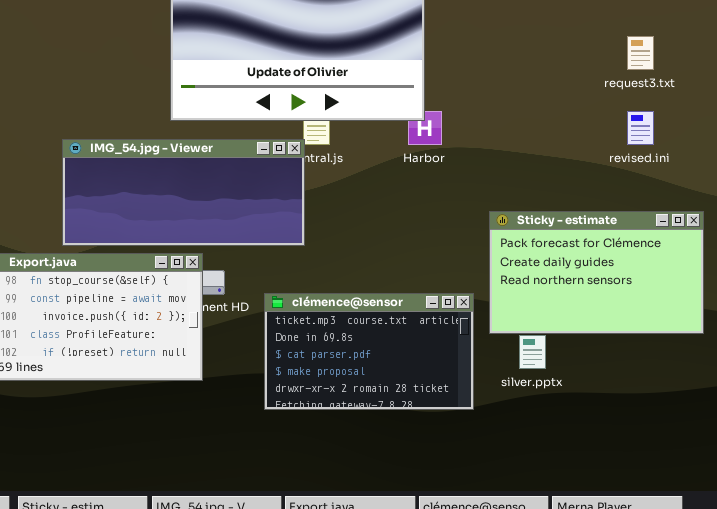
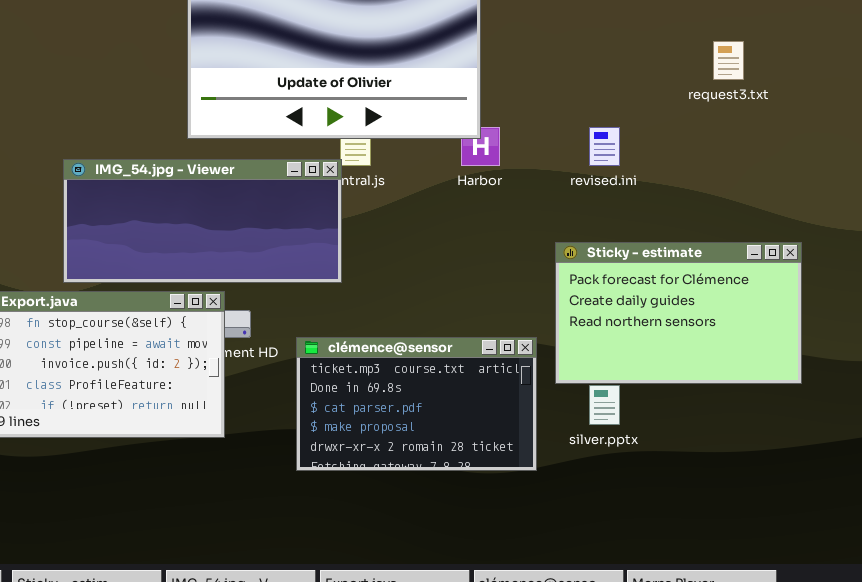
revised.ini: [627,111,654,145] -> [589,127,620,166], moved

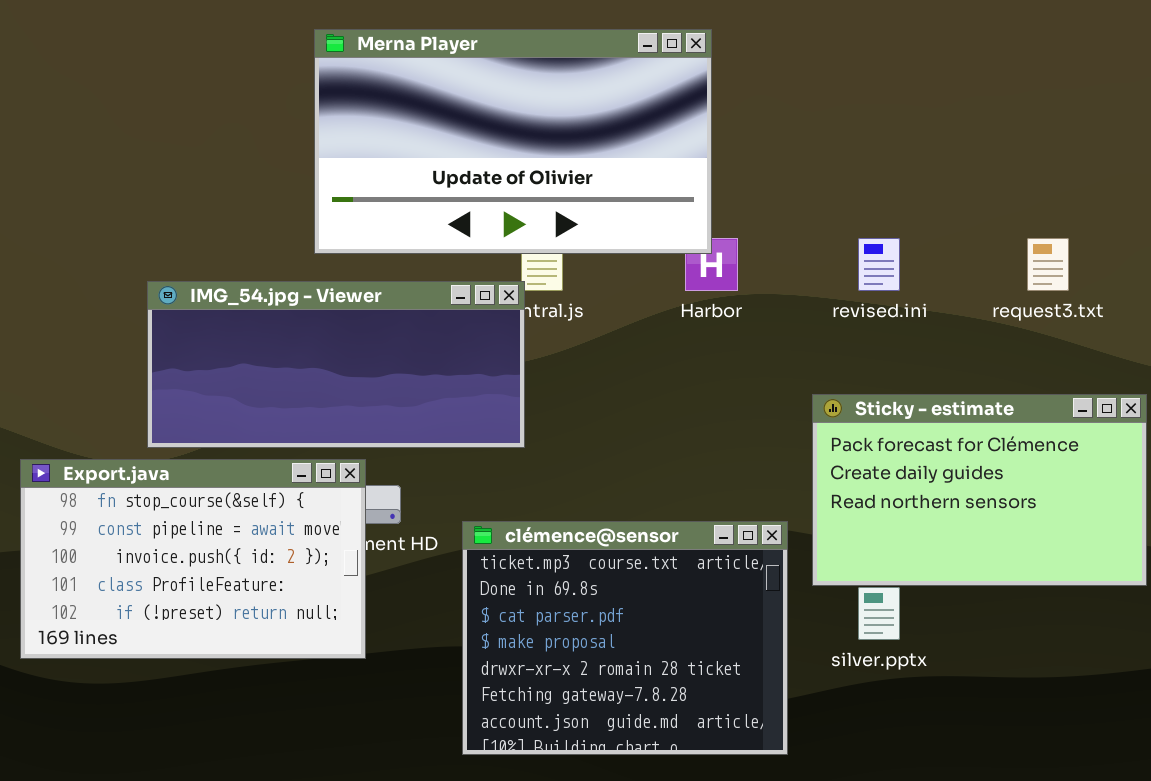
request3.txt: [713,41,744,80] -> [1027,238,1069,291], moved
clémence@sensor: [296,337,537,471] -> [462,521,788,755], resized

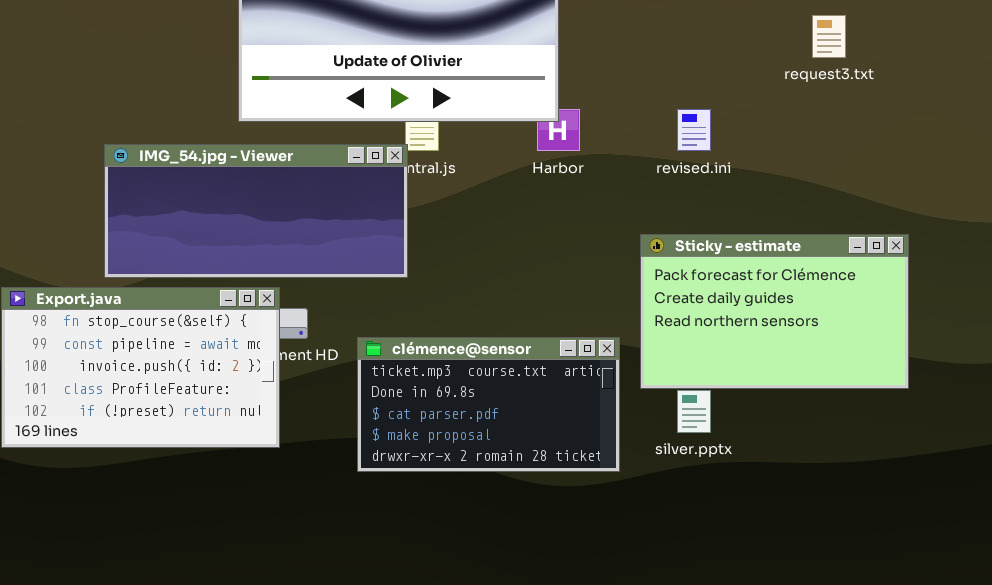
request3.txt: [1027,238,1069,291] -> [812,15,846,58], moved
clémence@sensor: [462,521,788,755] -> [357,337,620,472], resized

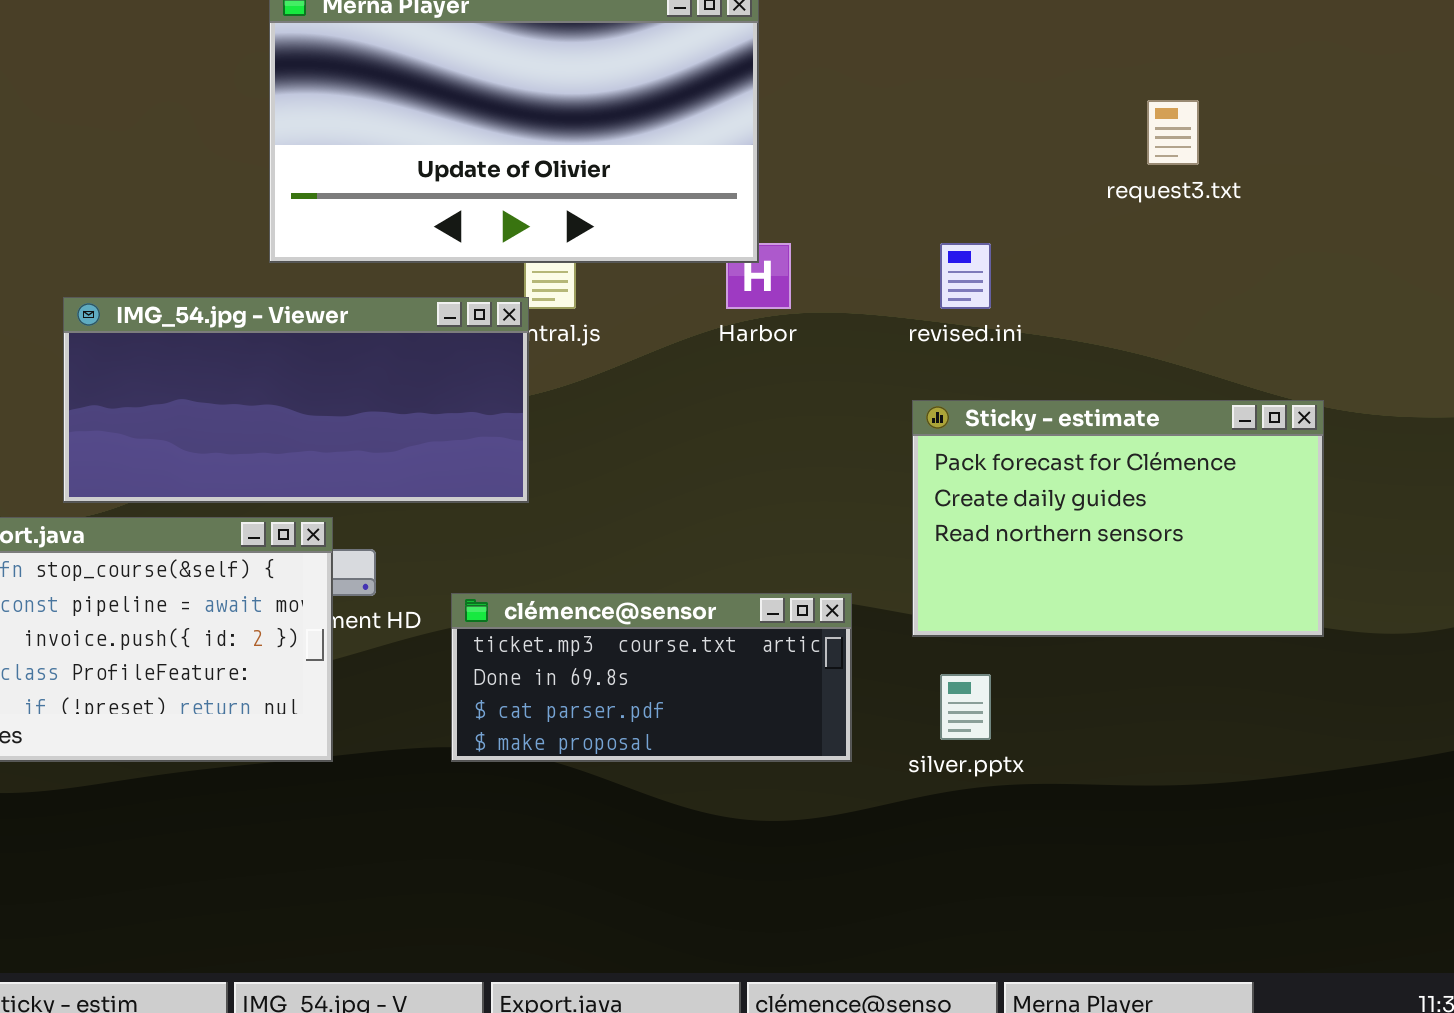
Sticky - estimate: [640,234,909,389] -> [912,400,1324,637], moved
clémence@sensor: [357,337,620,472] -> [451,593,852,762], resized

